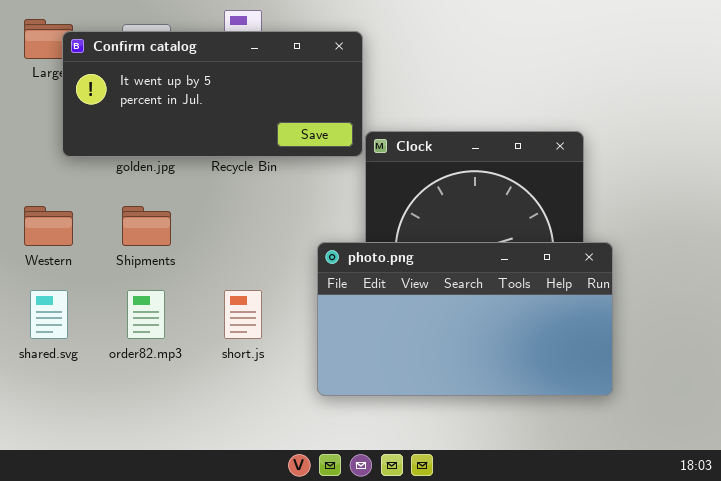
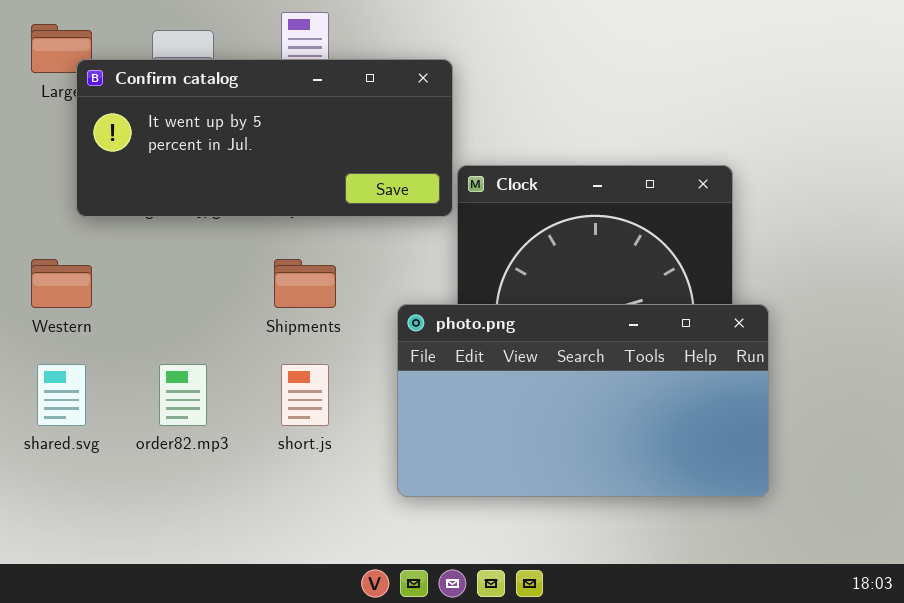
Confirm catalog: [62,31,363,157] -> [76,59,453,217], moved
Shipments: [122,206,171,246] -> [274,259,336,308], moved

